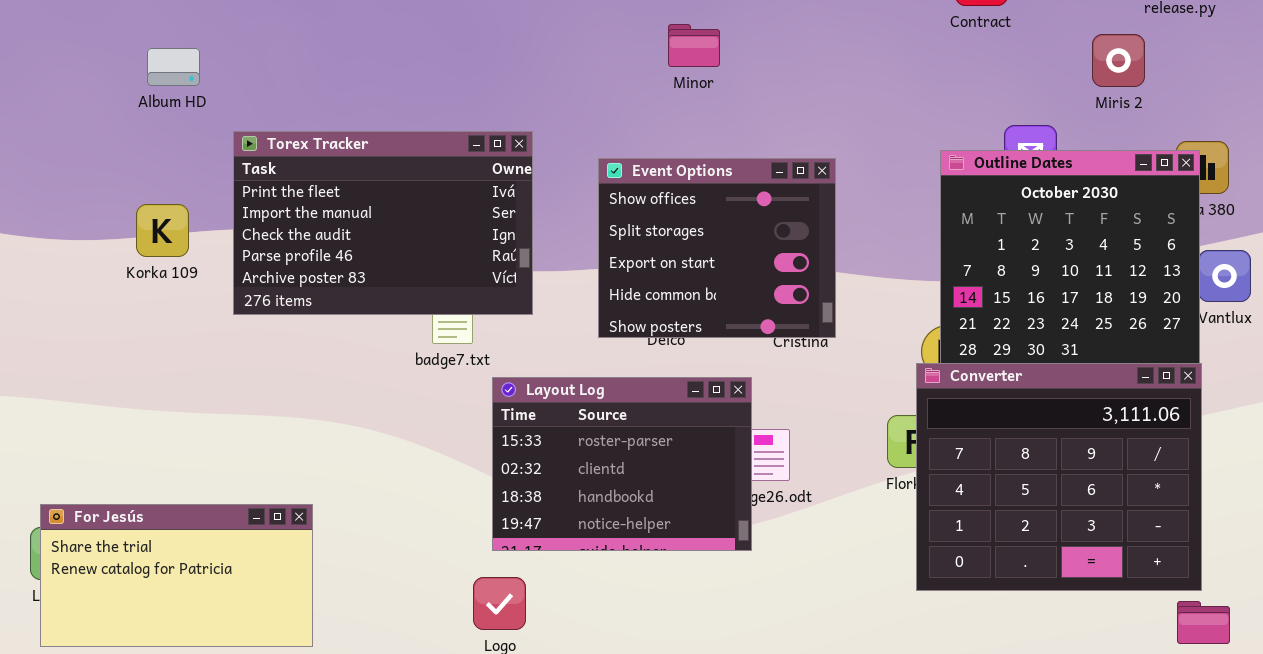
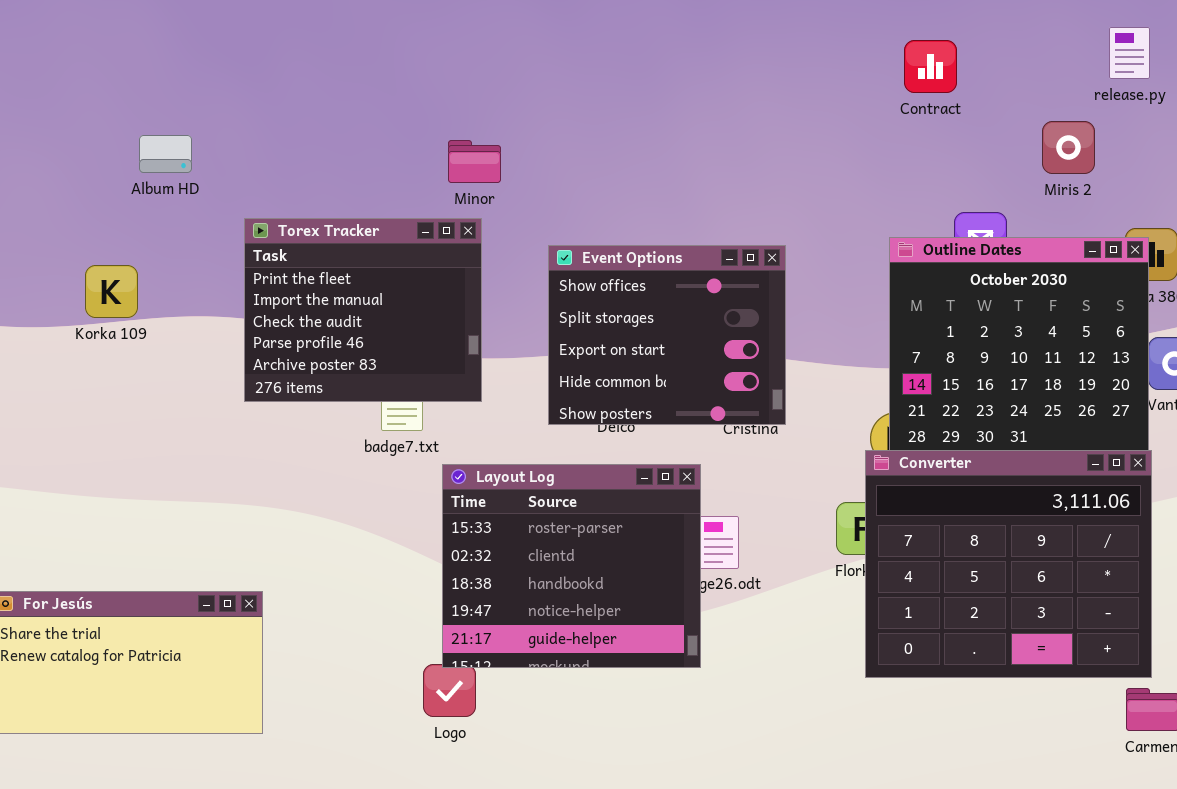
Minor: [668,24,720,67] -> [448,140,501,183], moved
Album HD: [147,48,200,86] -> [139,135,192,173], moved
Torex Tracker: [233,131,533,315] -> [244,218,482,402], resized
Korka 109: [136,204,189,257] -> [85,265,138,318], moved
Layout Log: [492,377,752,551] -> [442,464,701,668], resized

